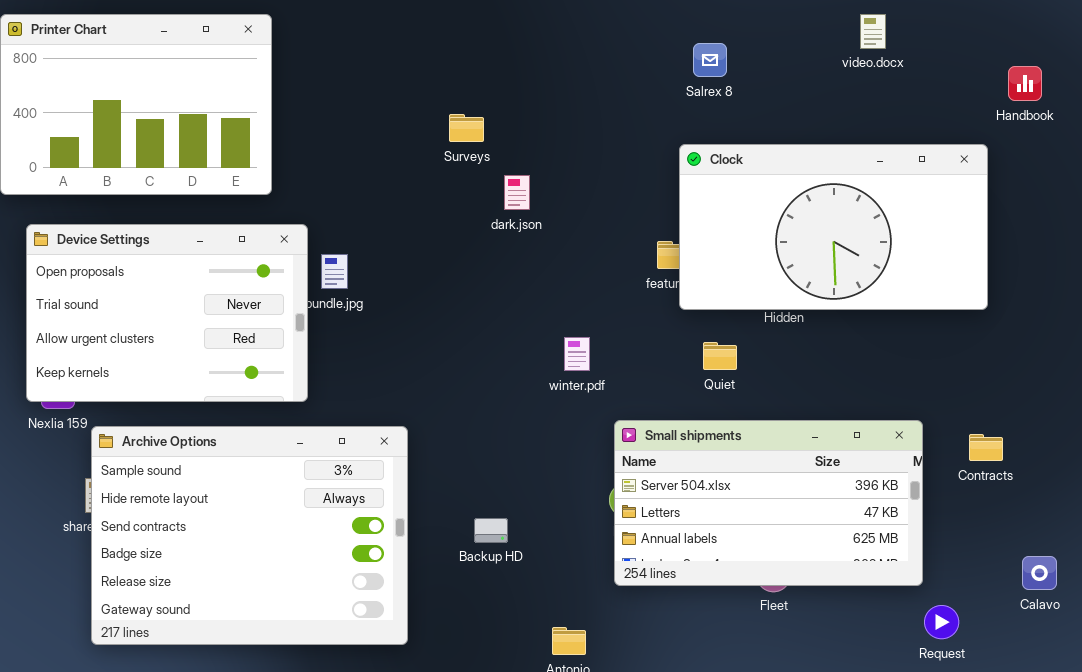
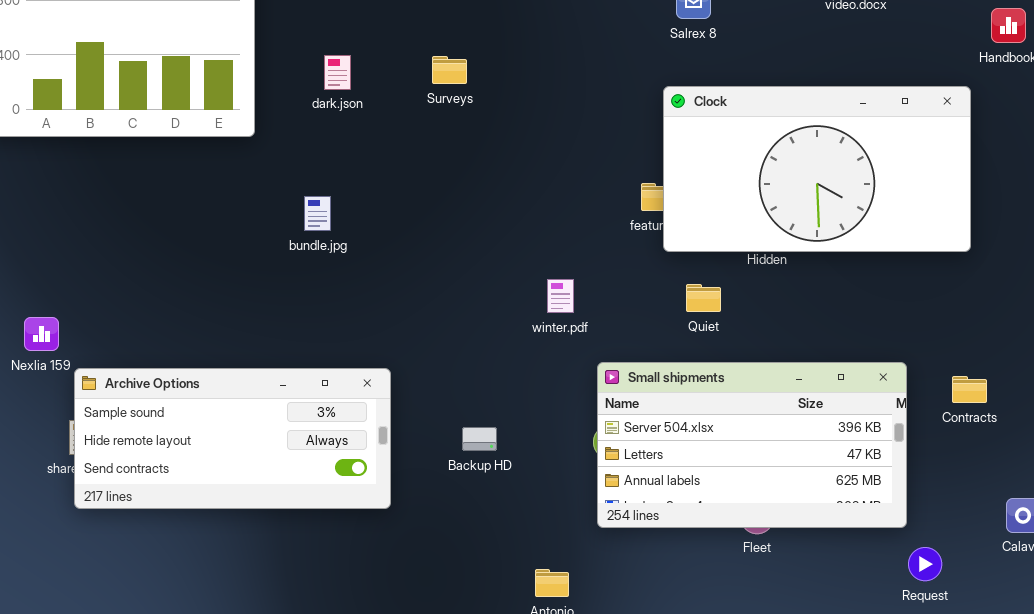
dark.json: [504,175,530,210] -> [324,55,351,90], moved
Device Settings: [26,224,308,402] -> none, closed
Archive Options: [91,426,408,645] -> [74,368,391,509], resized
Backup HD: [474,518,508,543] -> [462,427,497,451], moved

